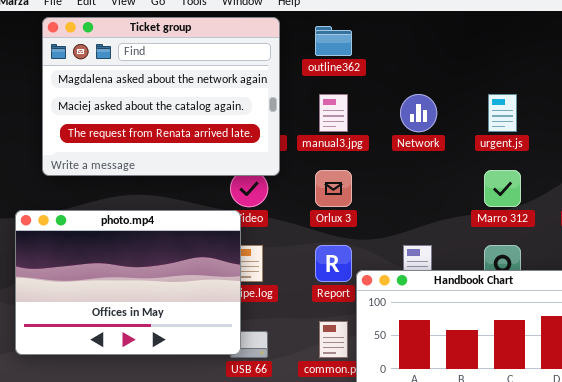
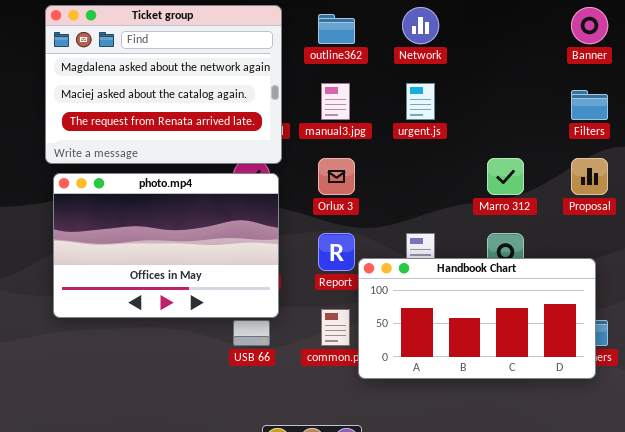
Network: [400,94,437,132] -> [402,7,439,44], moved
urgent.js: [488,94,517,132] -> [406,83,435,120], moved
photo.mp4: [15,210,241,355] -> [53,173,279,318], moved

